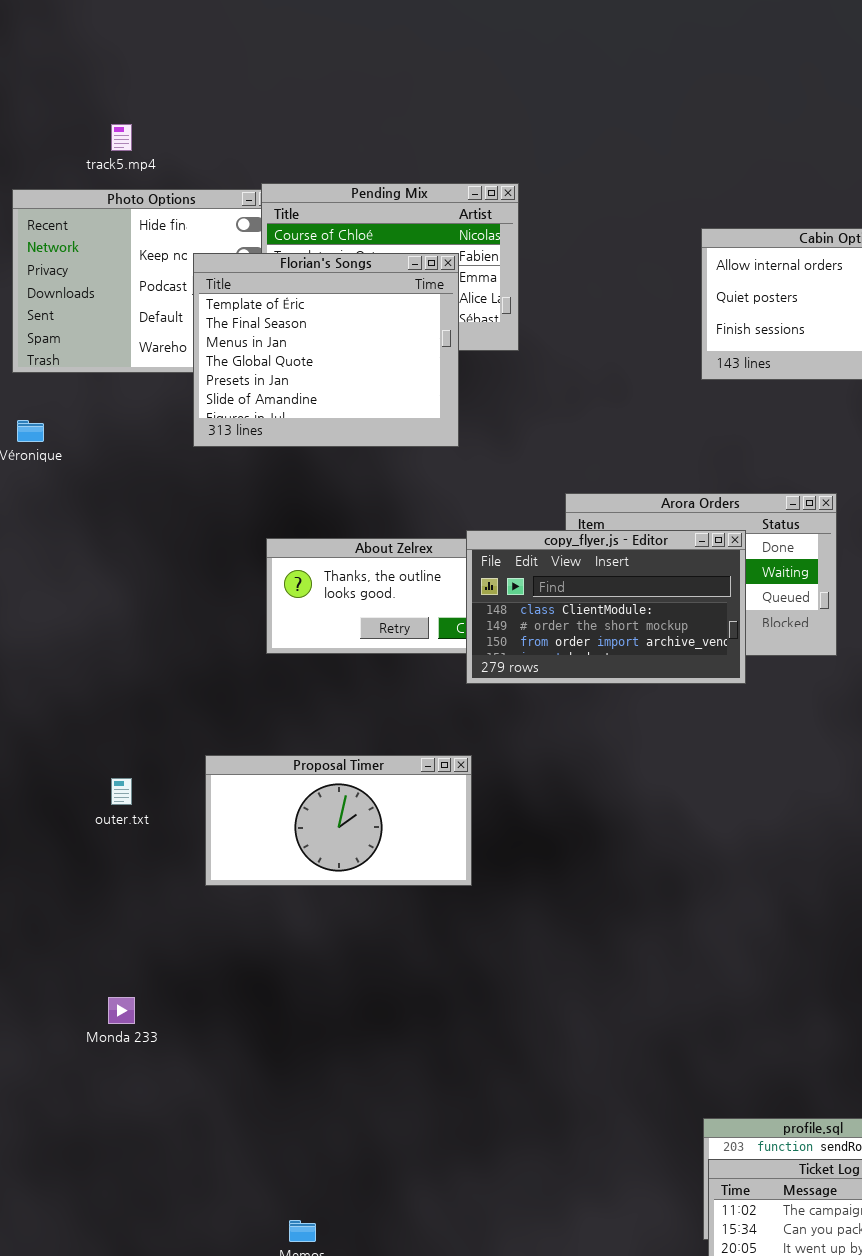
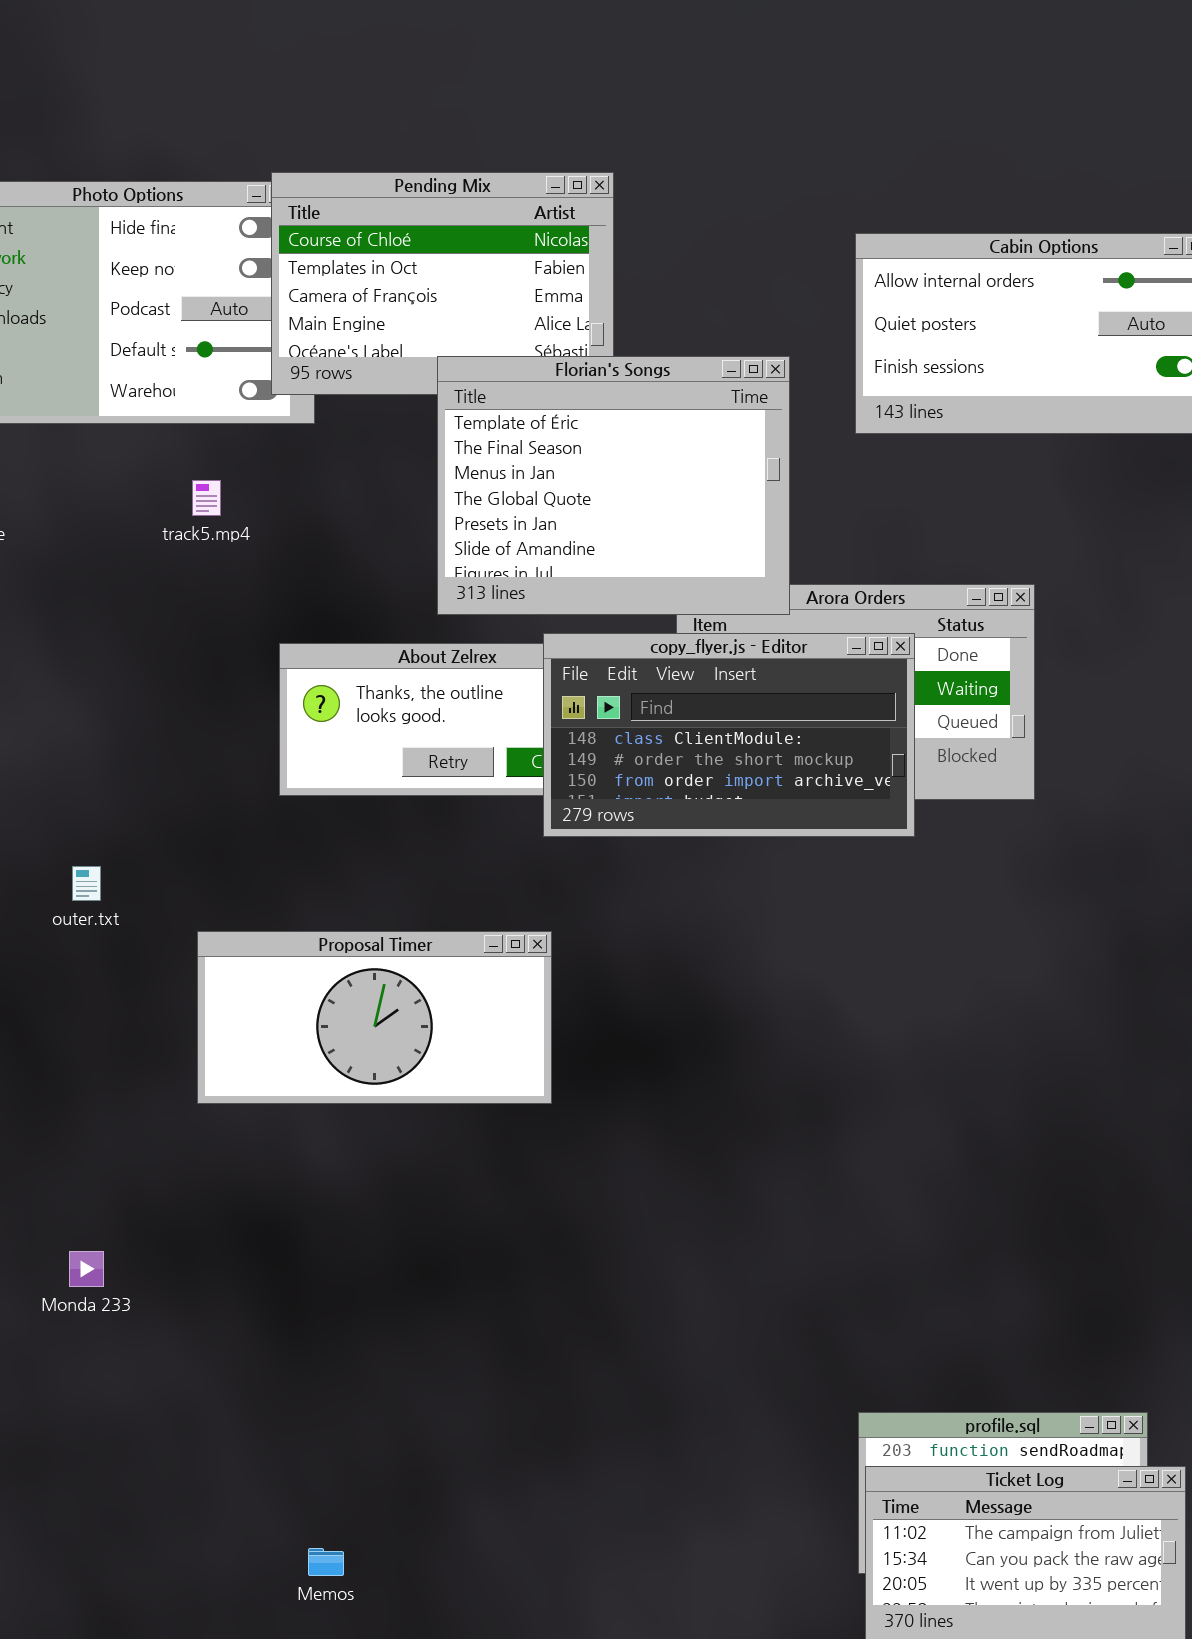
track5.mp4: [111,124,132,151] -> [192,480,221,516], moved
Florian's Songs: [193,253,459,447] -> [437,356,790,615], moved
outer.txt: [111,778,132,805] -> [72,866,101,901], moved

